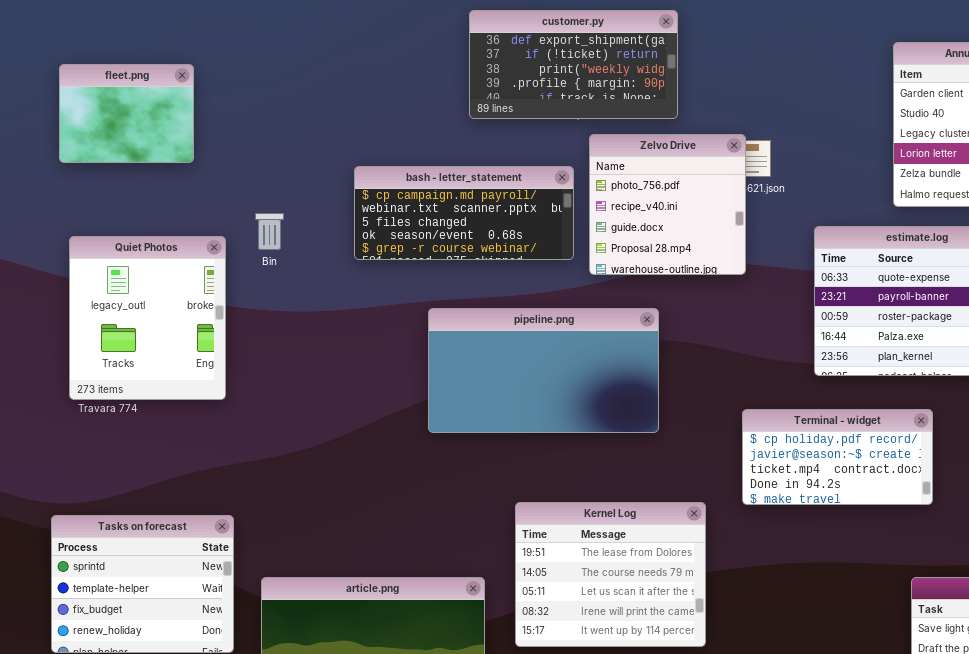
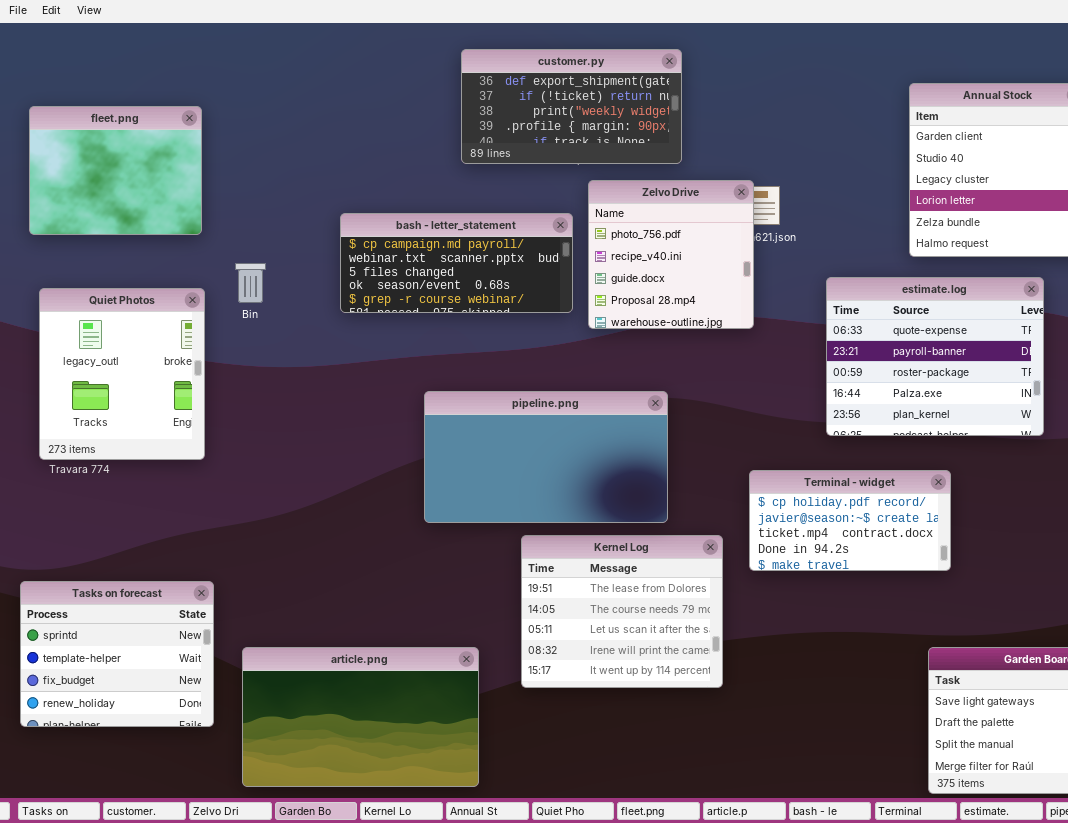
fleet.png: [59,64,194,163] -> [29,106,202,235], resized
pipeline.png: [428,308,659,433] -> [424,391,668,523], moved
Kernel Log: [515,502,706,647] -> [521,535,723,688], moved

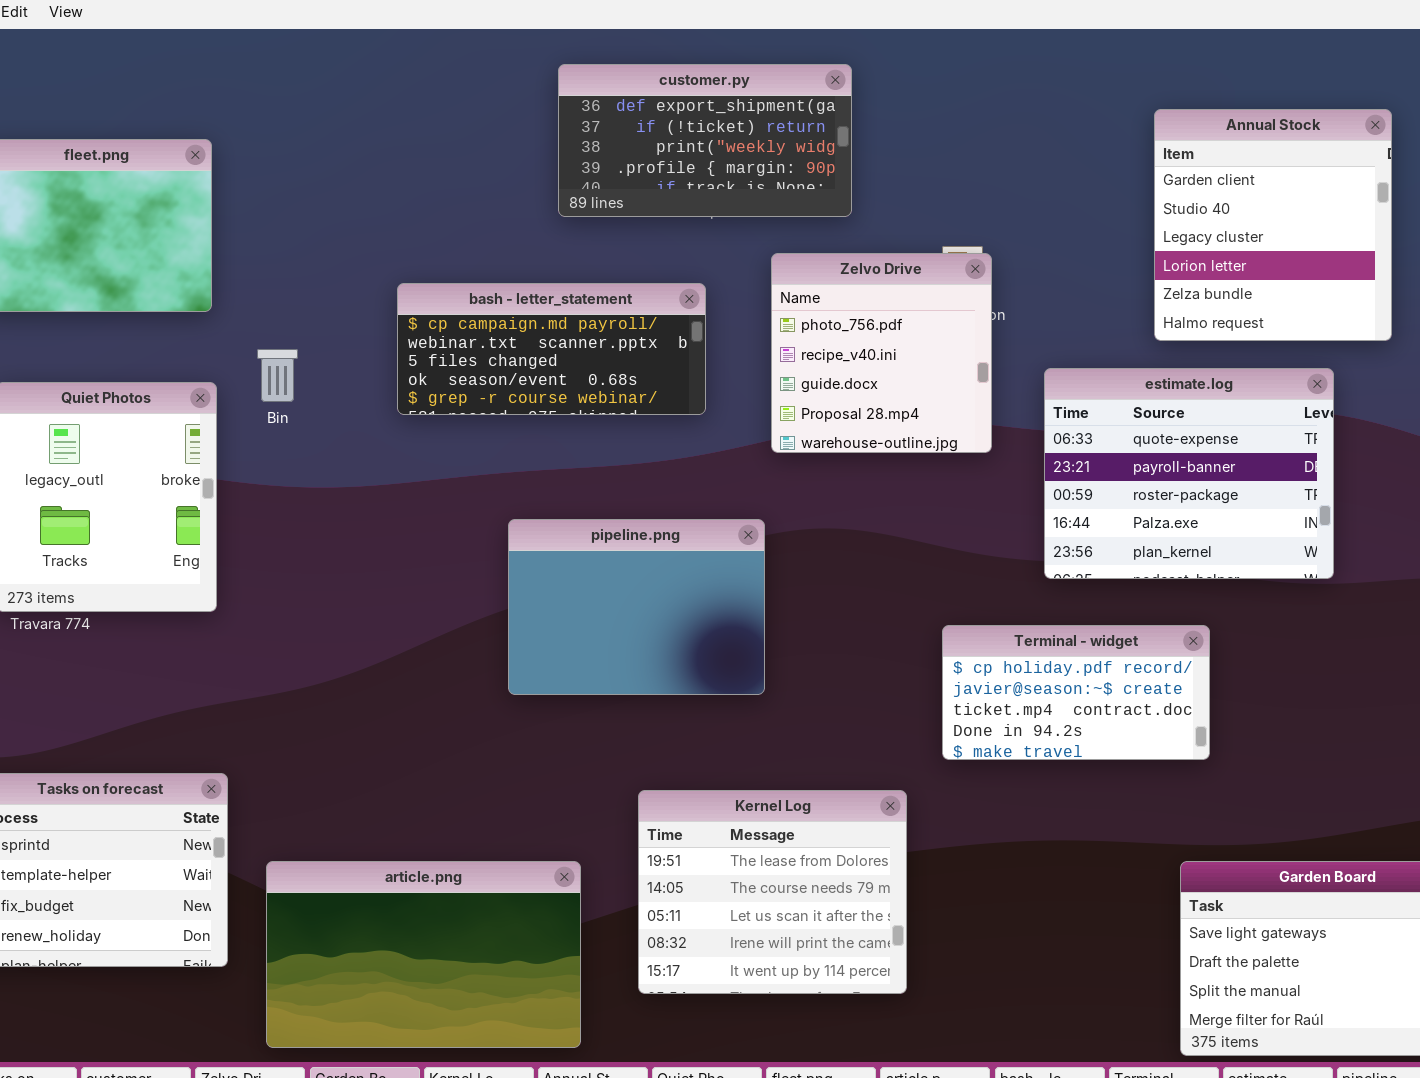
Zelvo Drive: [588,180,754,329] -> [771,253,992,453], moved
pipeline.png: [424,391,668,523] -> [508,519,765,695], resized
Kernel Log: [521,535,723,688] -> [638,790,907,994], moved

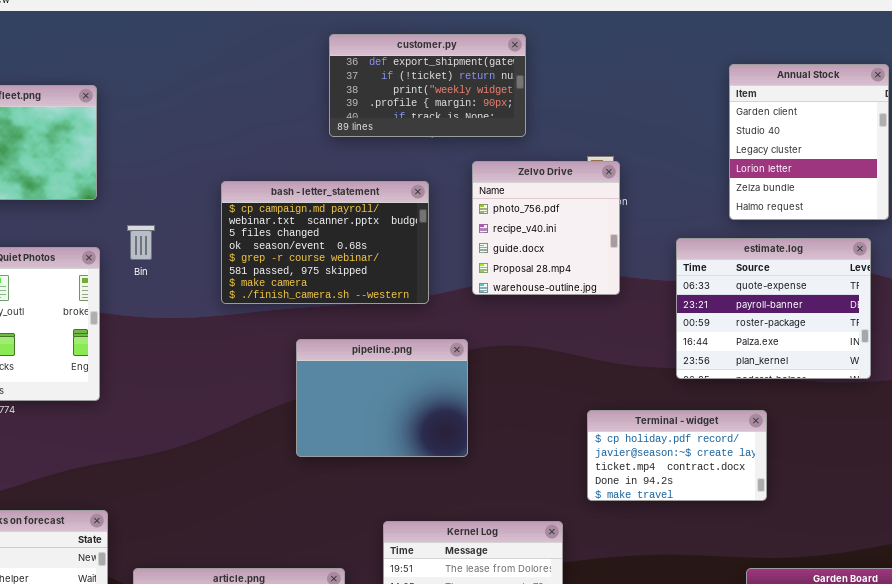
bash - letter_statement: [397,283,706,415] -> [221,181,429,304], resized
estimate.log: [1044,368,1334,579] -> [676,238,871,379], moved

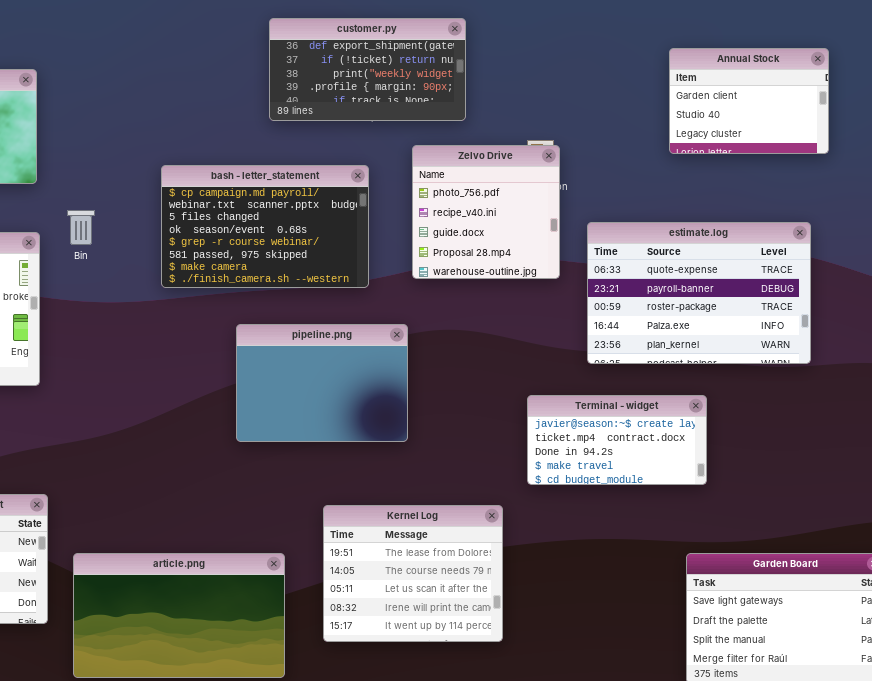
Annual Stock: [729,64,889,220] -> [669,48,829,154], resized
estimate.log: [676,238,871,379] -> [587,222,811,364], resized
Terminal - widget: [587,410,767,501] -> [527,395,707,485], scrolled down 1 row

